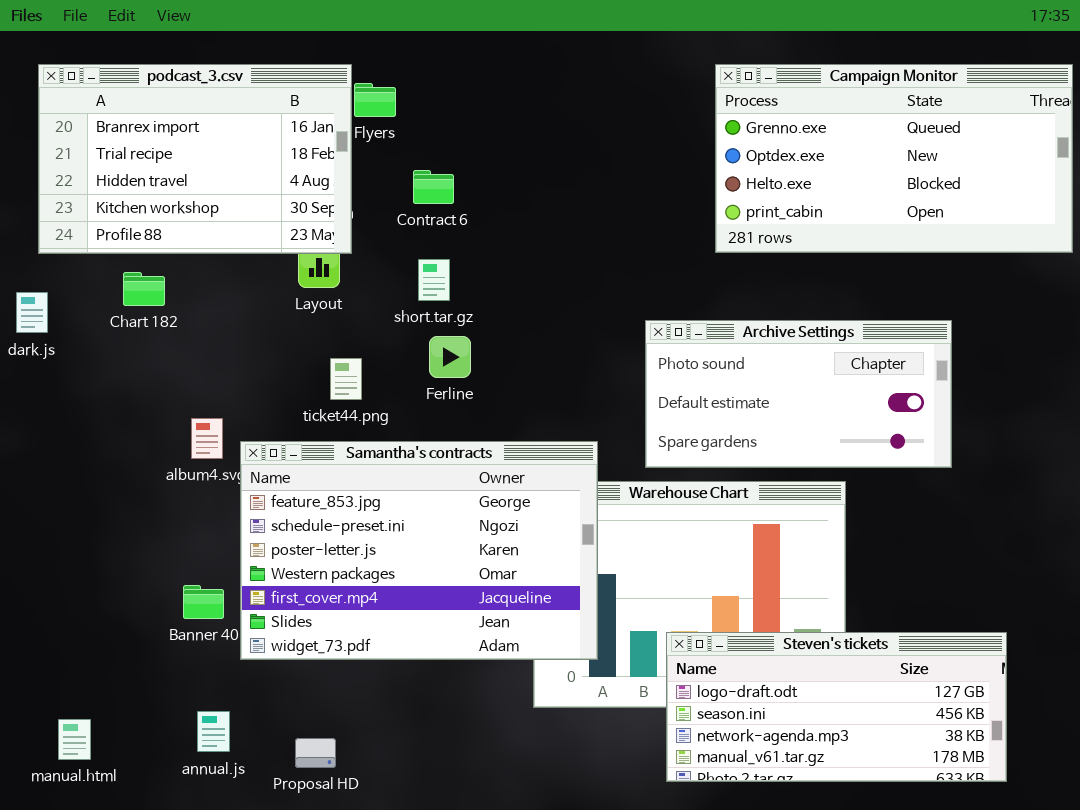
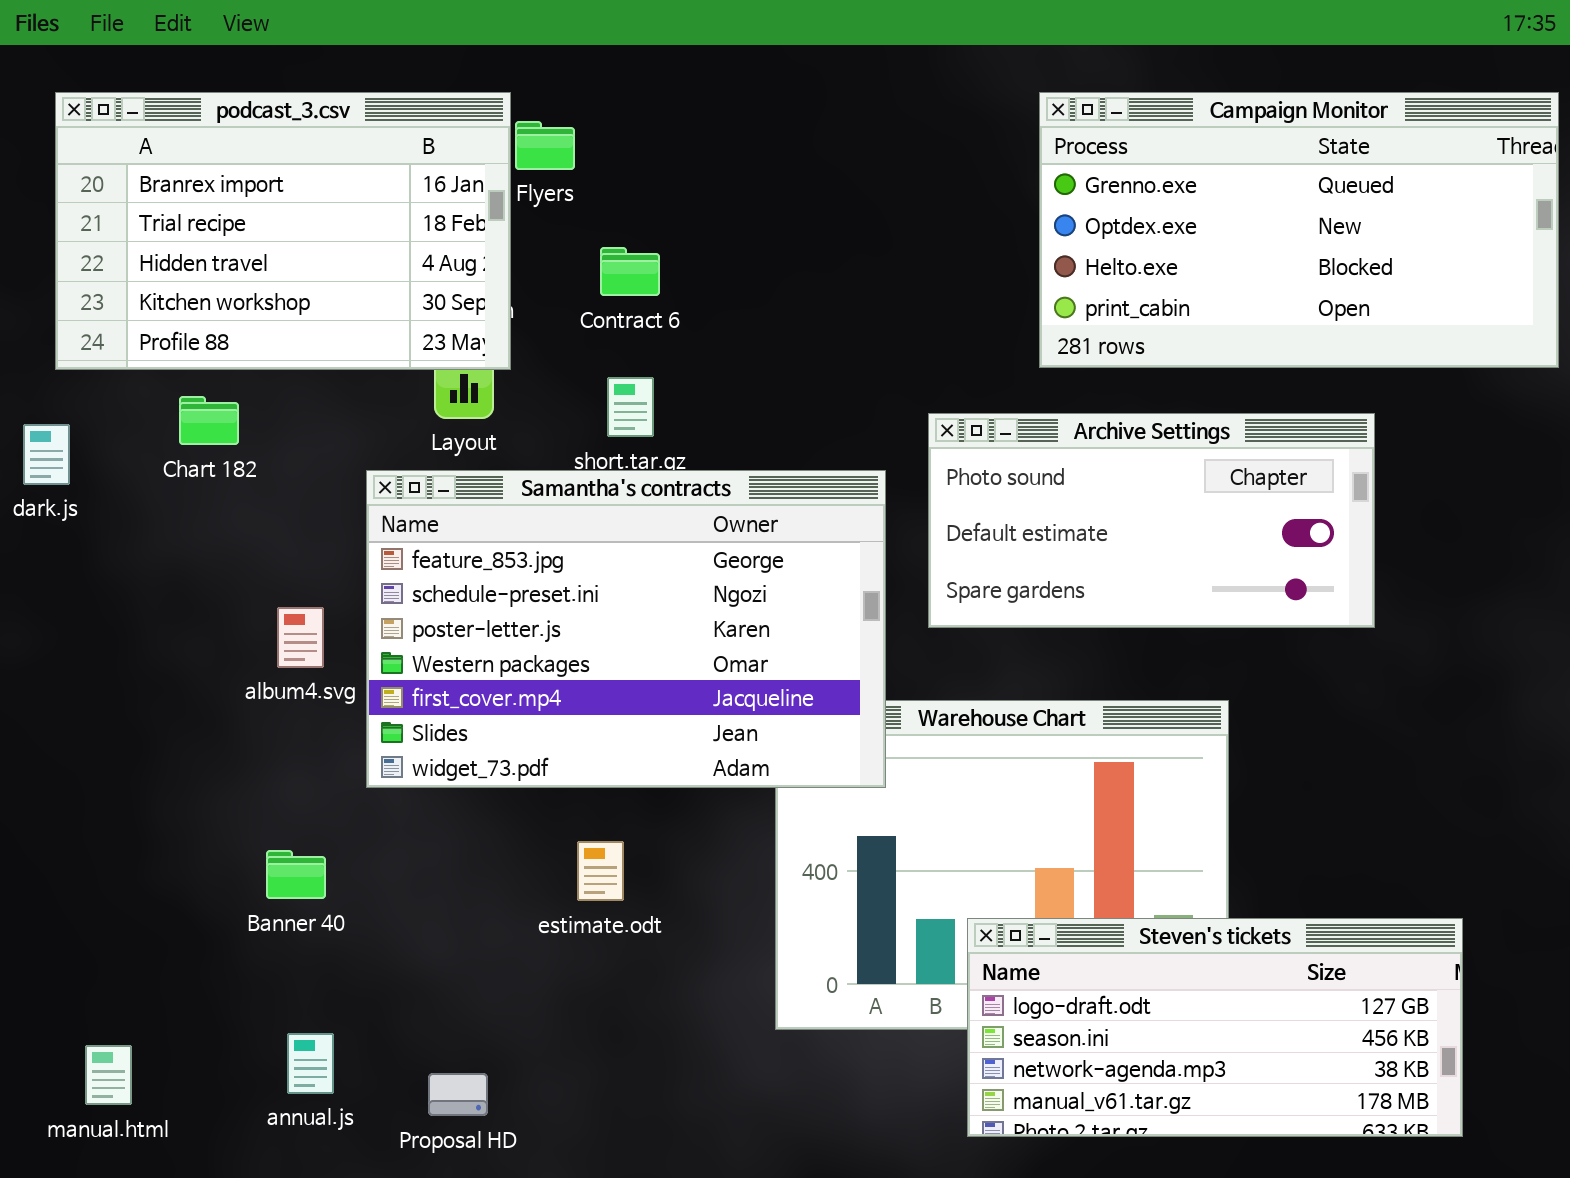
Archive Settings: [645,320,952,468] -> [928,413,1375,628], moved
Samantha's contracts: [240,441,598,660] -> [366,470,886,788], moved

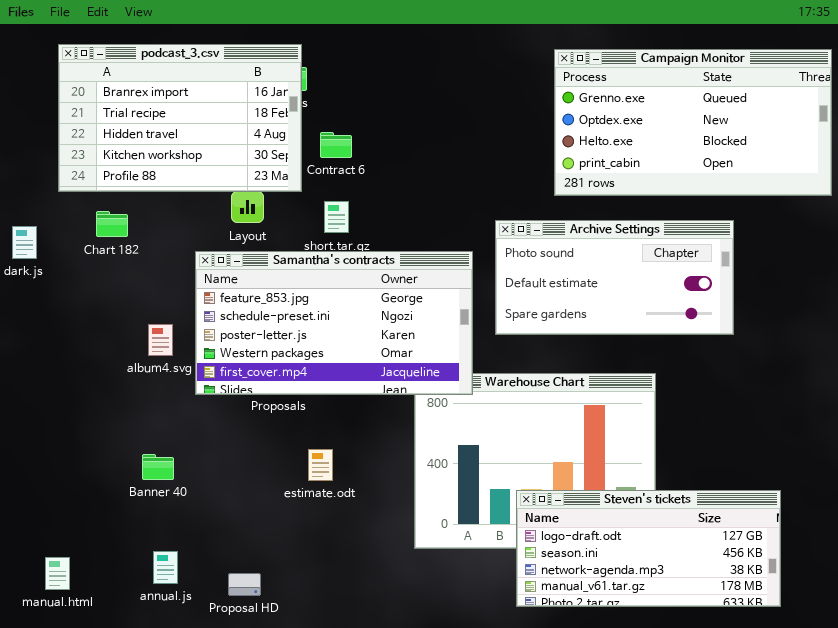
podcast_3.csv: [55,92,511,370] -> [58,44,302,192], moved
Samantha's contracts: [366,470,886,788] -> [195,251,473,395], resized

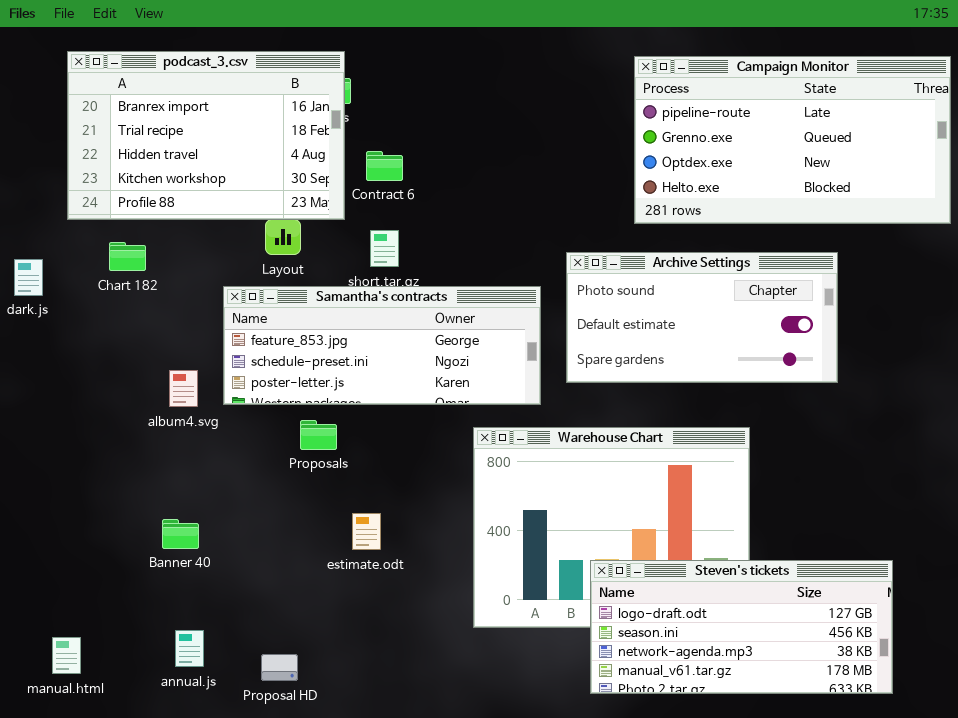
Campaign Monitor: [554,49,832,196] -> [634,56,951,224], scrolled up 1 row
Samantha's contracts: [195,251,473,395] -> [223,286,541,405], resized

